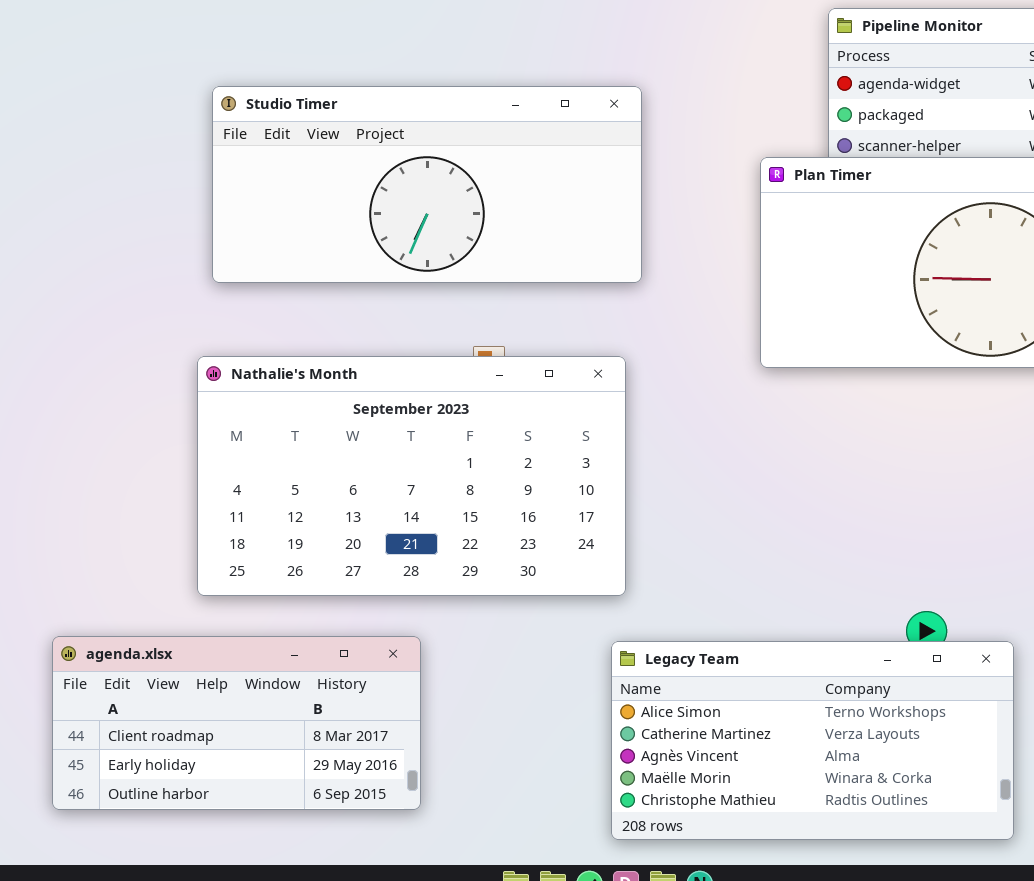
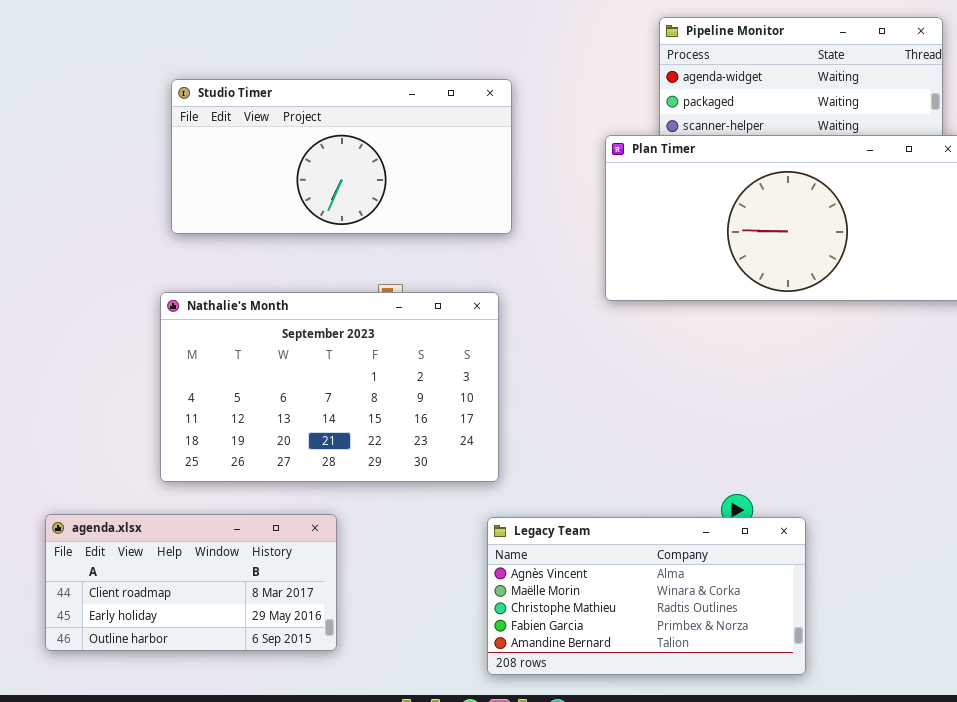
Legacy Team: [611,641,1014,840] -> [487,517,806,675], scrolled down 2 rows

